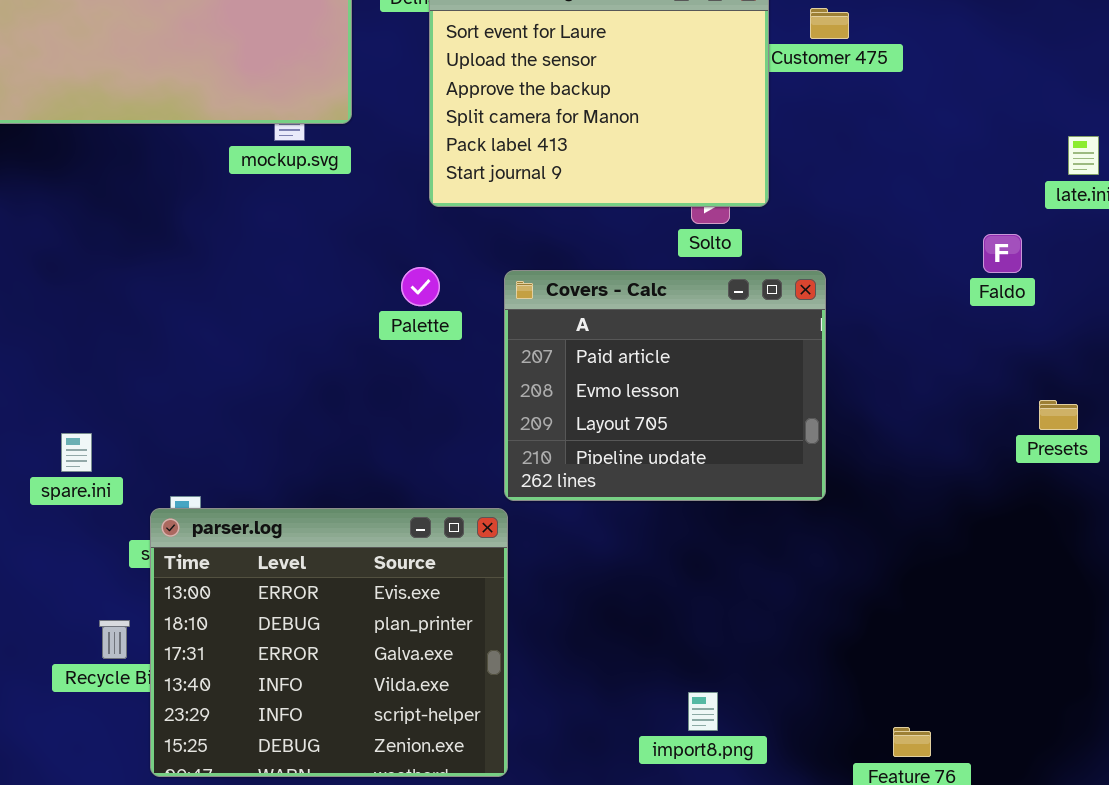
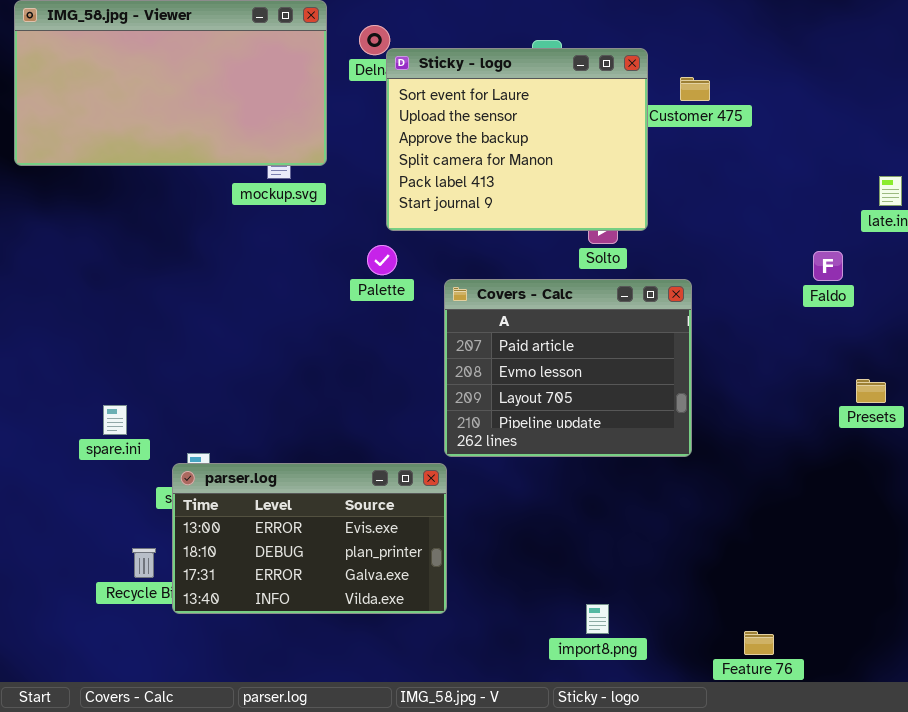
Palette: [401,267,440,306] -> [367,245,397,275], moved
parser.log: [150,508,508,777] -> [172,463,447,614], resized

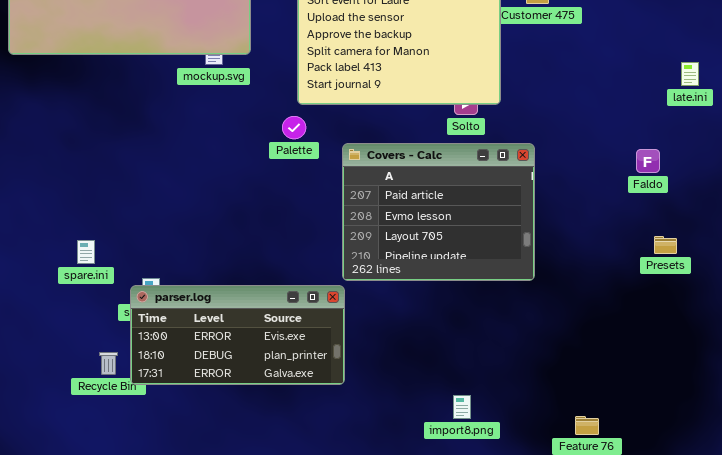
Faldo: [813,251,843,281] -> [636,149,660,173], moved
Presets: [856,379,886,403] -> [654,236,677,254], moved
parser.log: [172,463,447,614] -> [130,285,345,385], resized

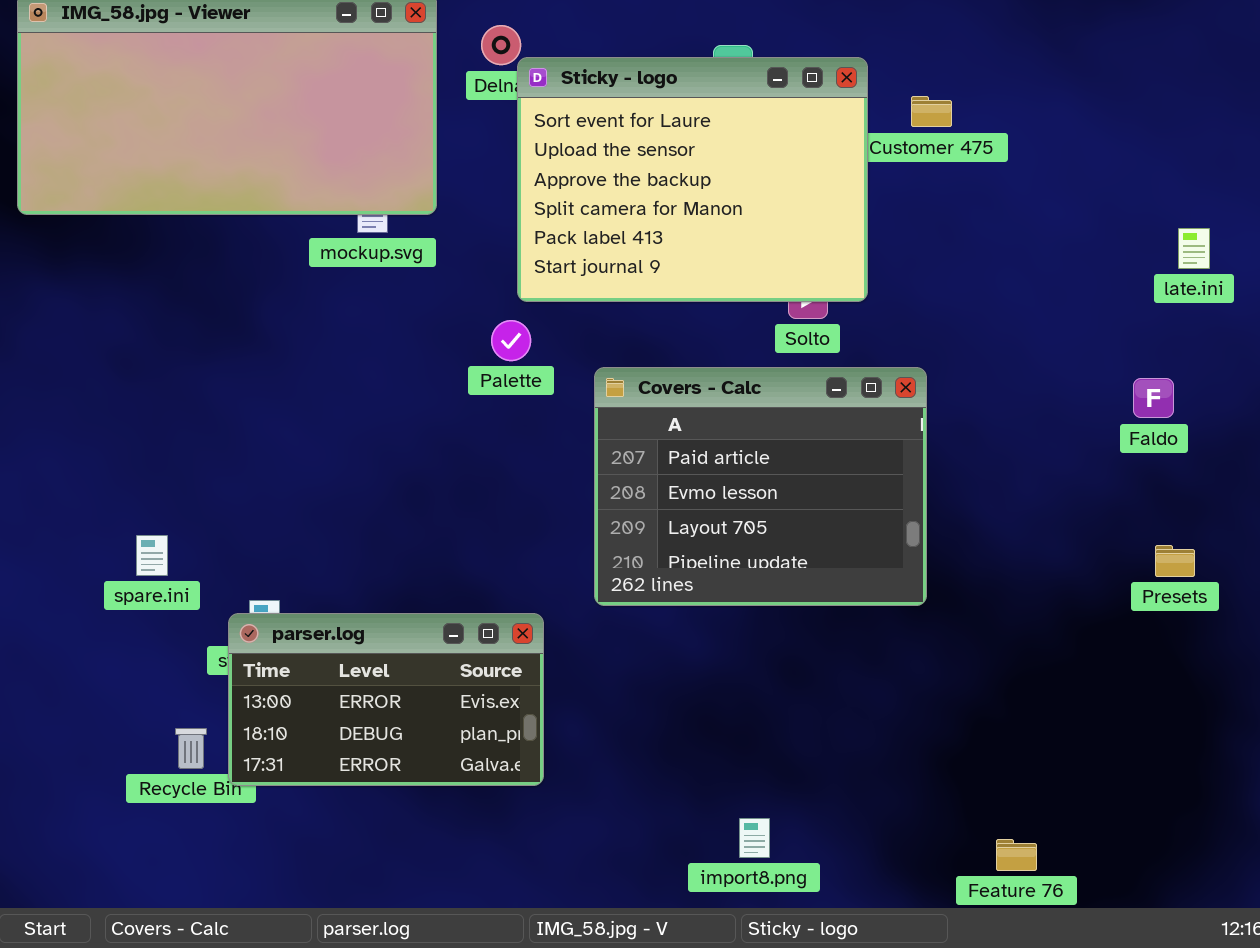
Faldo: [636,149,660,173] -> [1133,378,1174,418], moved
Presets: [654,236,677,254] -> [1155,545,1195,577], moved
parser.log: [130,285,345,385] -> [228,613,544,786], resized
import8.png: [453,395,471,419] -> [739,818,770,858], moved

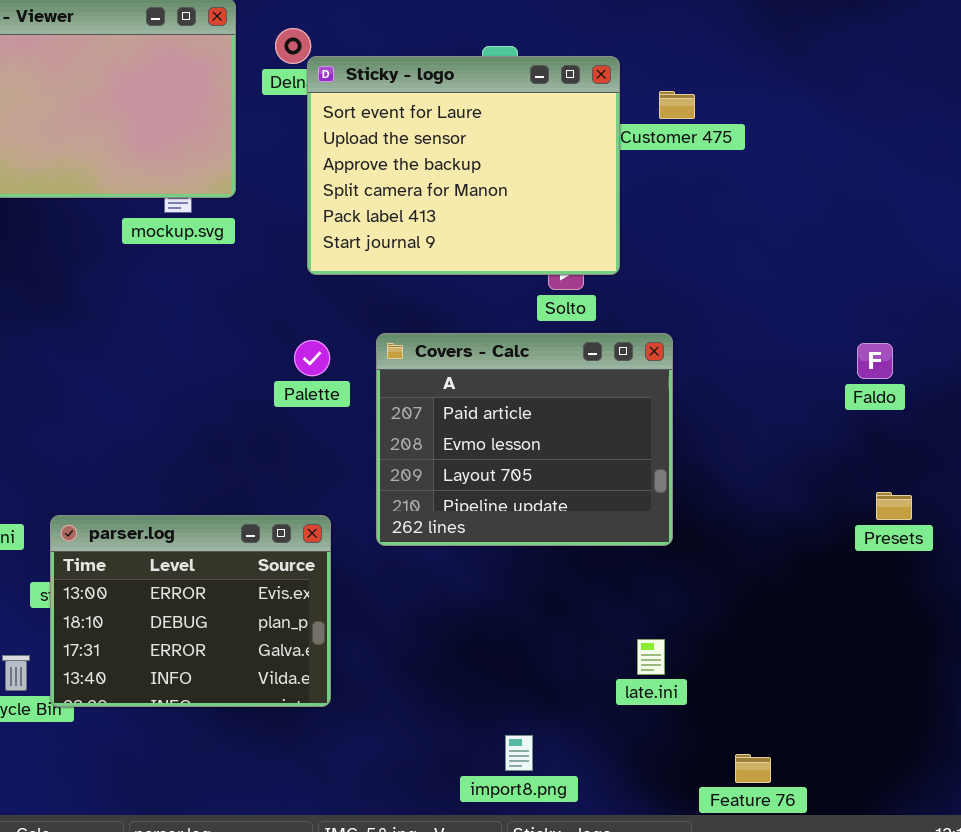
late.ini: [1178,228,1210,269] -> [637,639,665,675], moved
Palette: [491,320,531,361] -> [294,340,330,376], moved
parser.log: [228,613,544,786] -> [50,515,331,707], resized

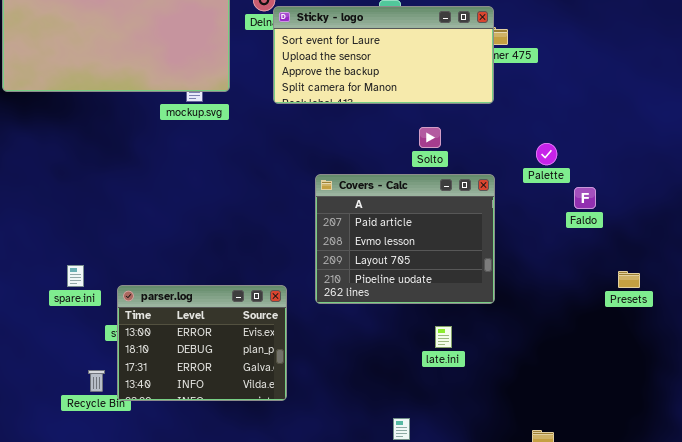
Sticky - logo: [307,56,620,275] -> [273,6,494,104], resized
Palette: [294,340,330,376] -> [536,143,557,165], moved
Faldo: [857,343,893,379] -> [574,187,596,209], moved
late.ini: [637,639,665,675] -> [435,326,452,348], moved

